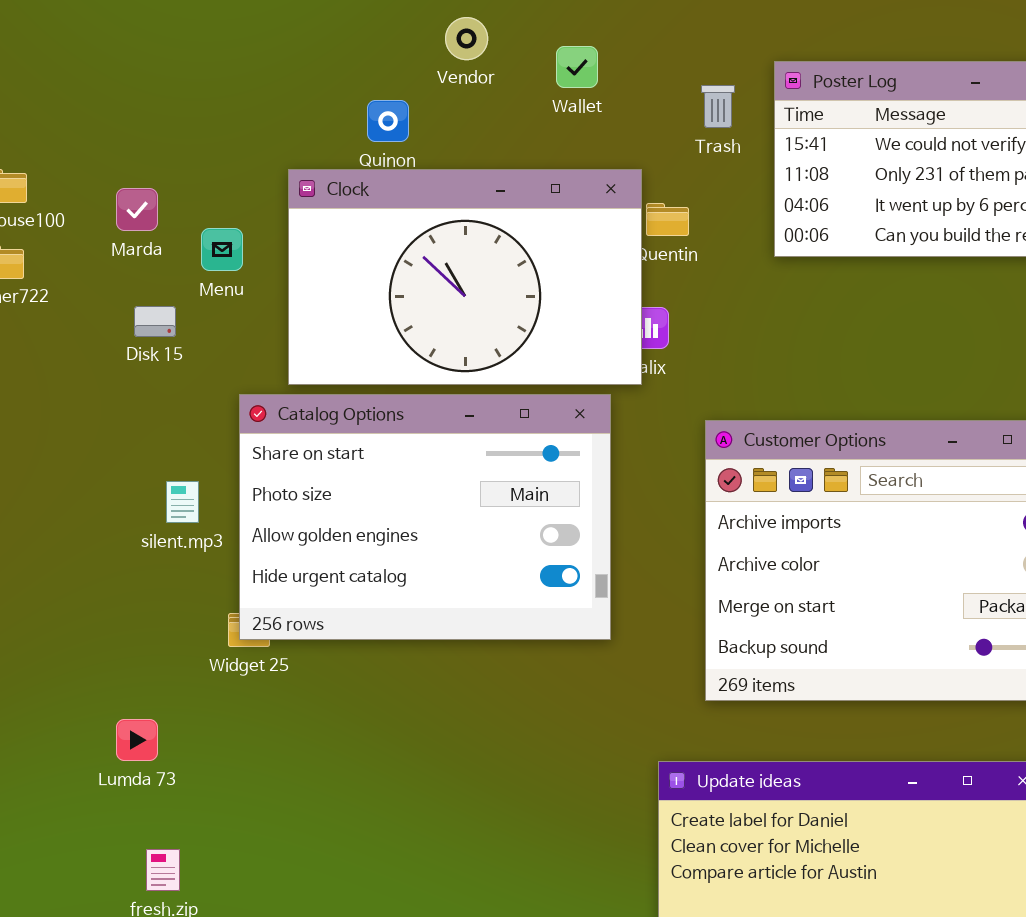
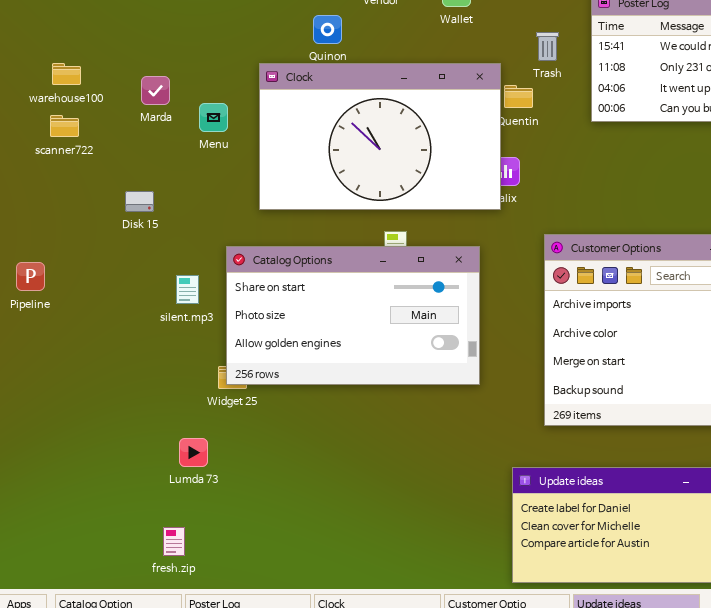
Trash: [701,85,735,128] -> [536,32,559,61], moved
Disk 15: [134,306,176,337] -> [125,191,154,212], moved
Catalog Options: [239,394,611,640] -> [226,246,480,385], resized
Lumda 73: [116,719,158,761] -> [179,438,208,467], moved

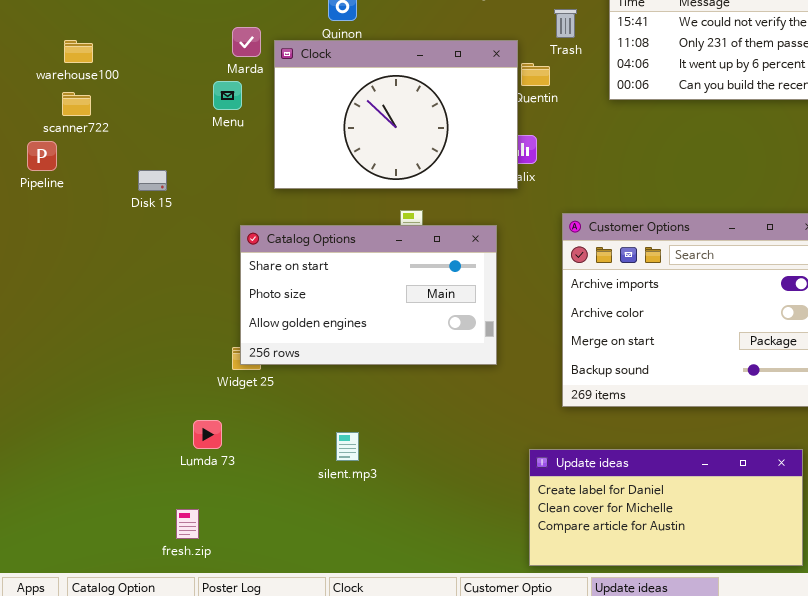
Marda: [141,76,170,105] -> [232,27,261,57], moved
Pipeline: [16,262,45,291] -> [27,141,57,171], moved
silent.mp3: [176,275,199,304] -> [336,432,359,461], moved

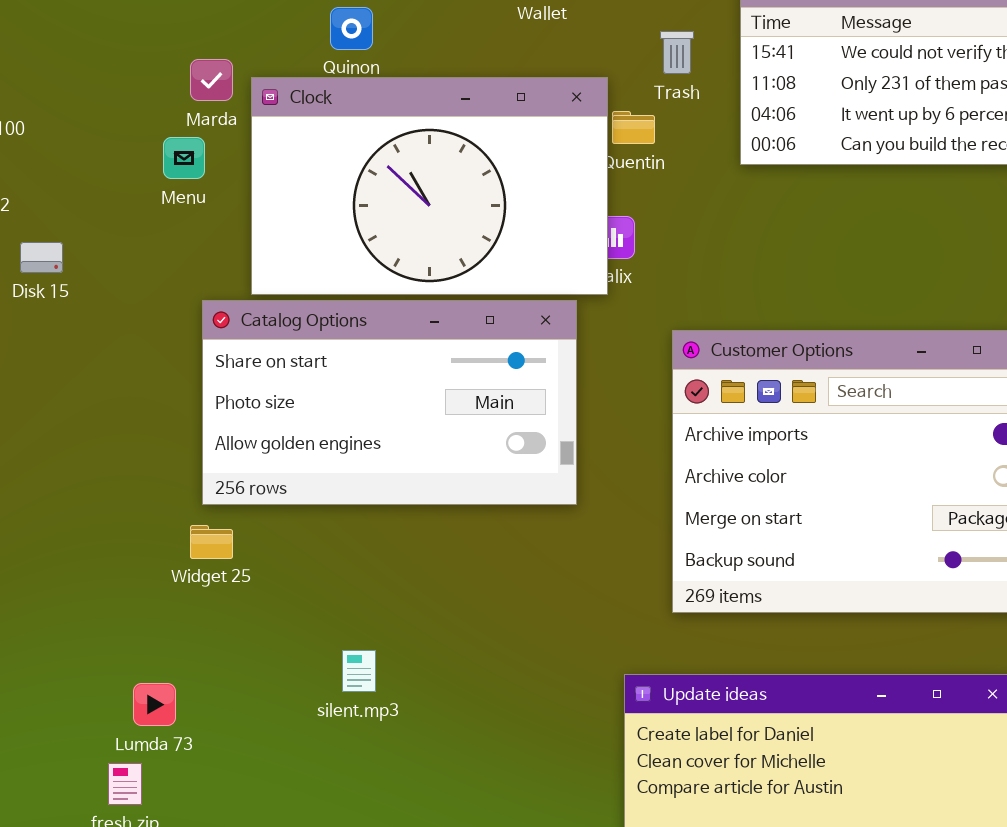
Disk 15: [138,170,167,191] -> [20,242,63,273], moved
Catalog Options: [240,225,497,365] -> [202,300,577,505], moved
Lumda 73: [193,420,222,449] -> [133,683,176,726], moved

